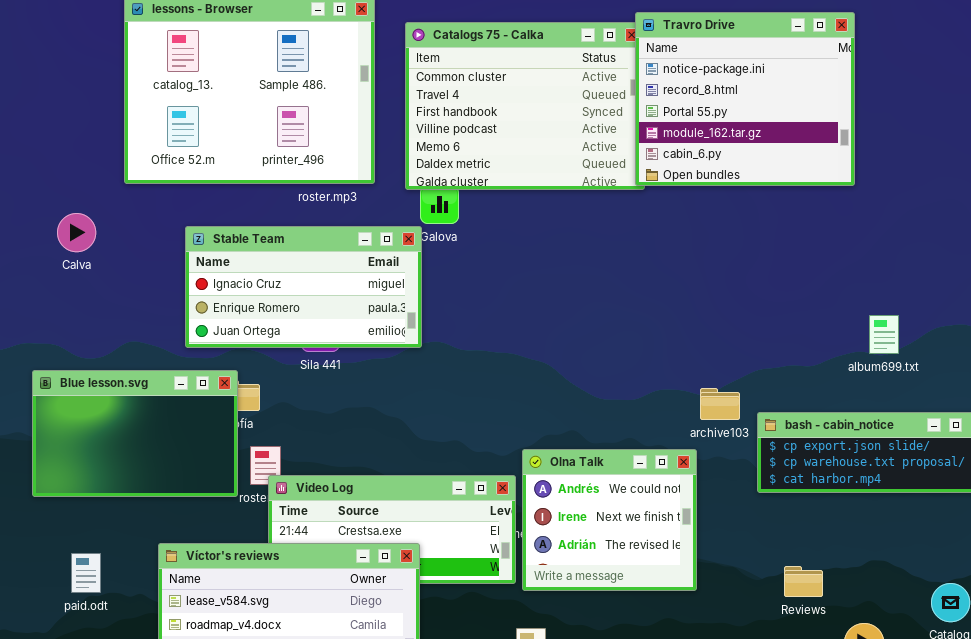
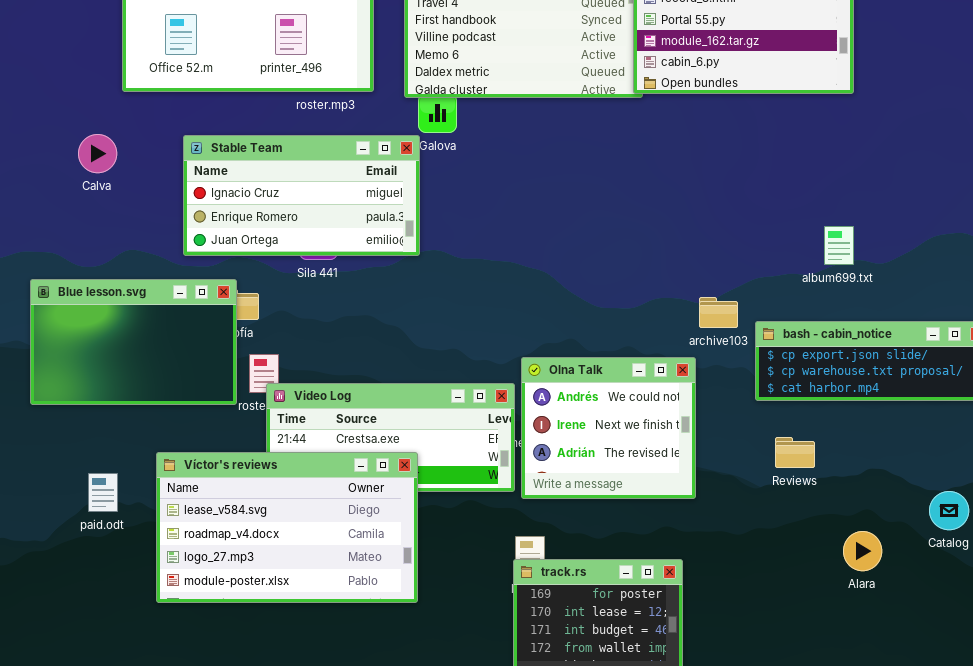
Calva: [57,213,96,252] -> [78,134,117,173], moved
album699.txt: [869,315,899,354] -> [824,226,854,265], moved
paid.odt: [71,553,101,593] -> [88,473,118,512], moved
Reviews: [784,566,823,597] -> [775,437,815,468], moved

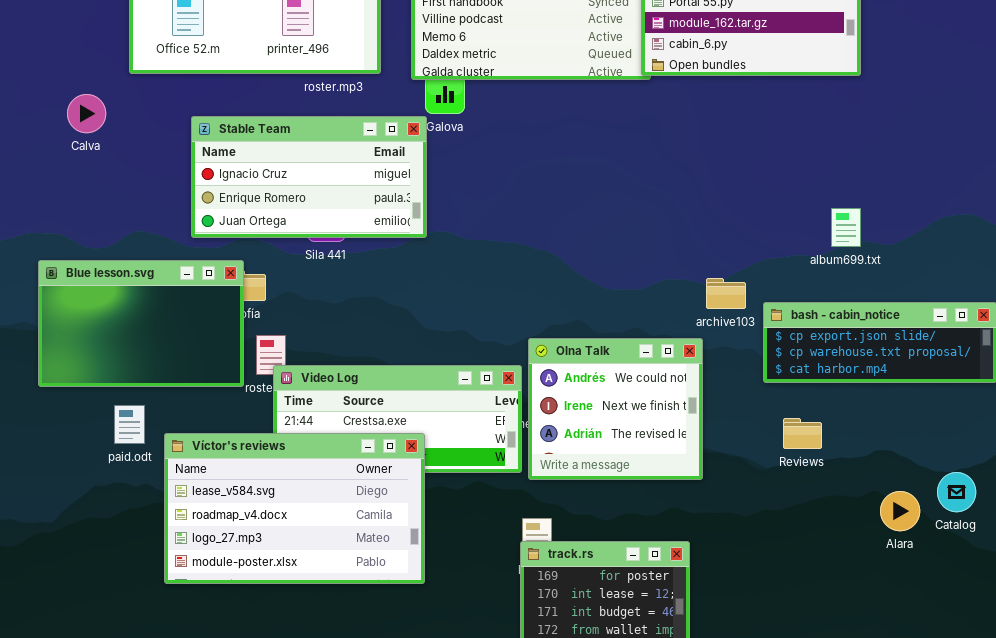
Calva: [78,134,117,173] -> [67,94,106,133], moved
paid.odt: [88,473,118,512] -> [114,405,145,444], moved
Alara: [843,531,882,571] -> [880,491,920,531], moved

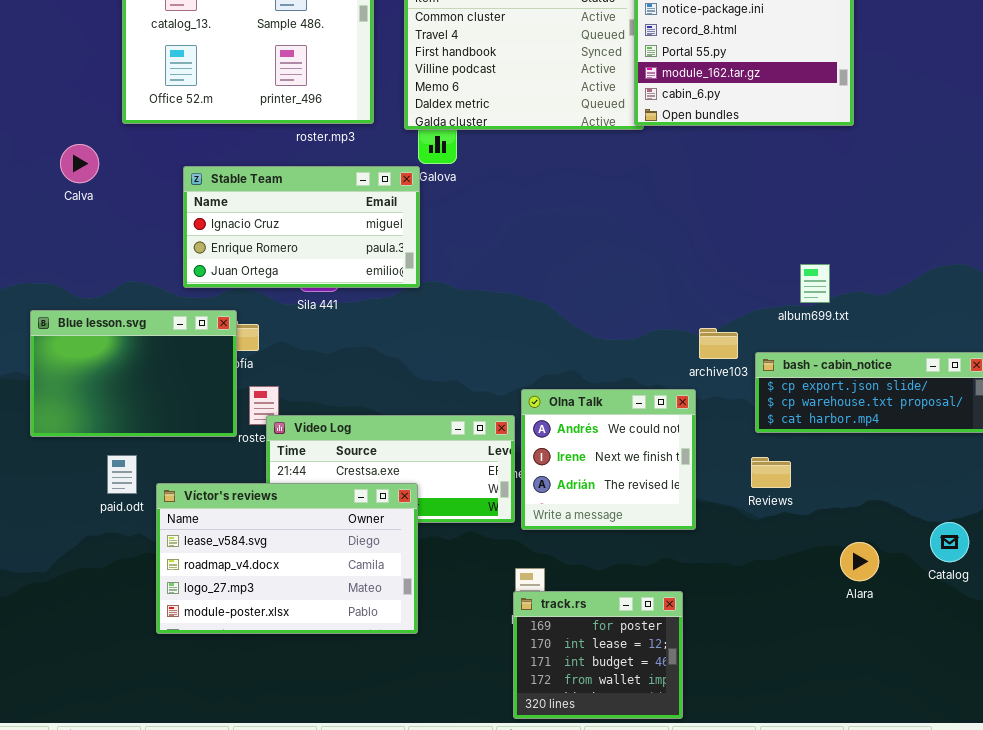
album699.txt: [831,208,861,247] -> [800,264,830,303], moved
Reviews: [783,418,822,449] -> [751,457,791,488], moved
Alara: [880,491,920,531] -> [840,542,879,581], moved

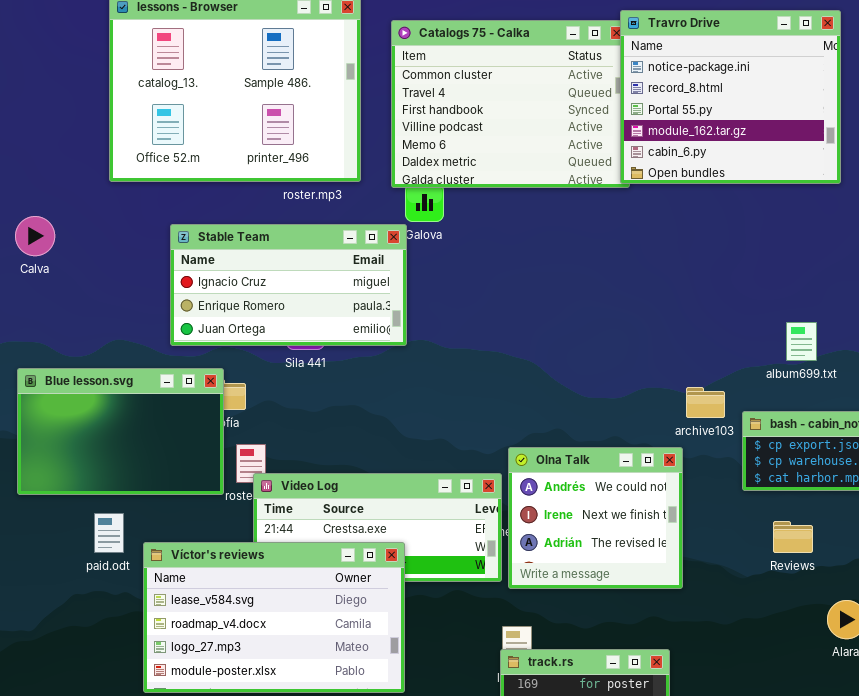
Calva: [60,144,99,183] -> [15,216,55,256], moved
Reviews: [751,457,791,488] -> [773,521,813,553], moved

